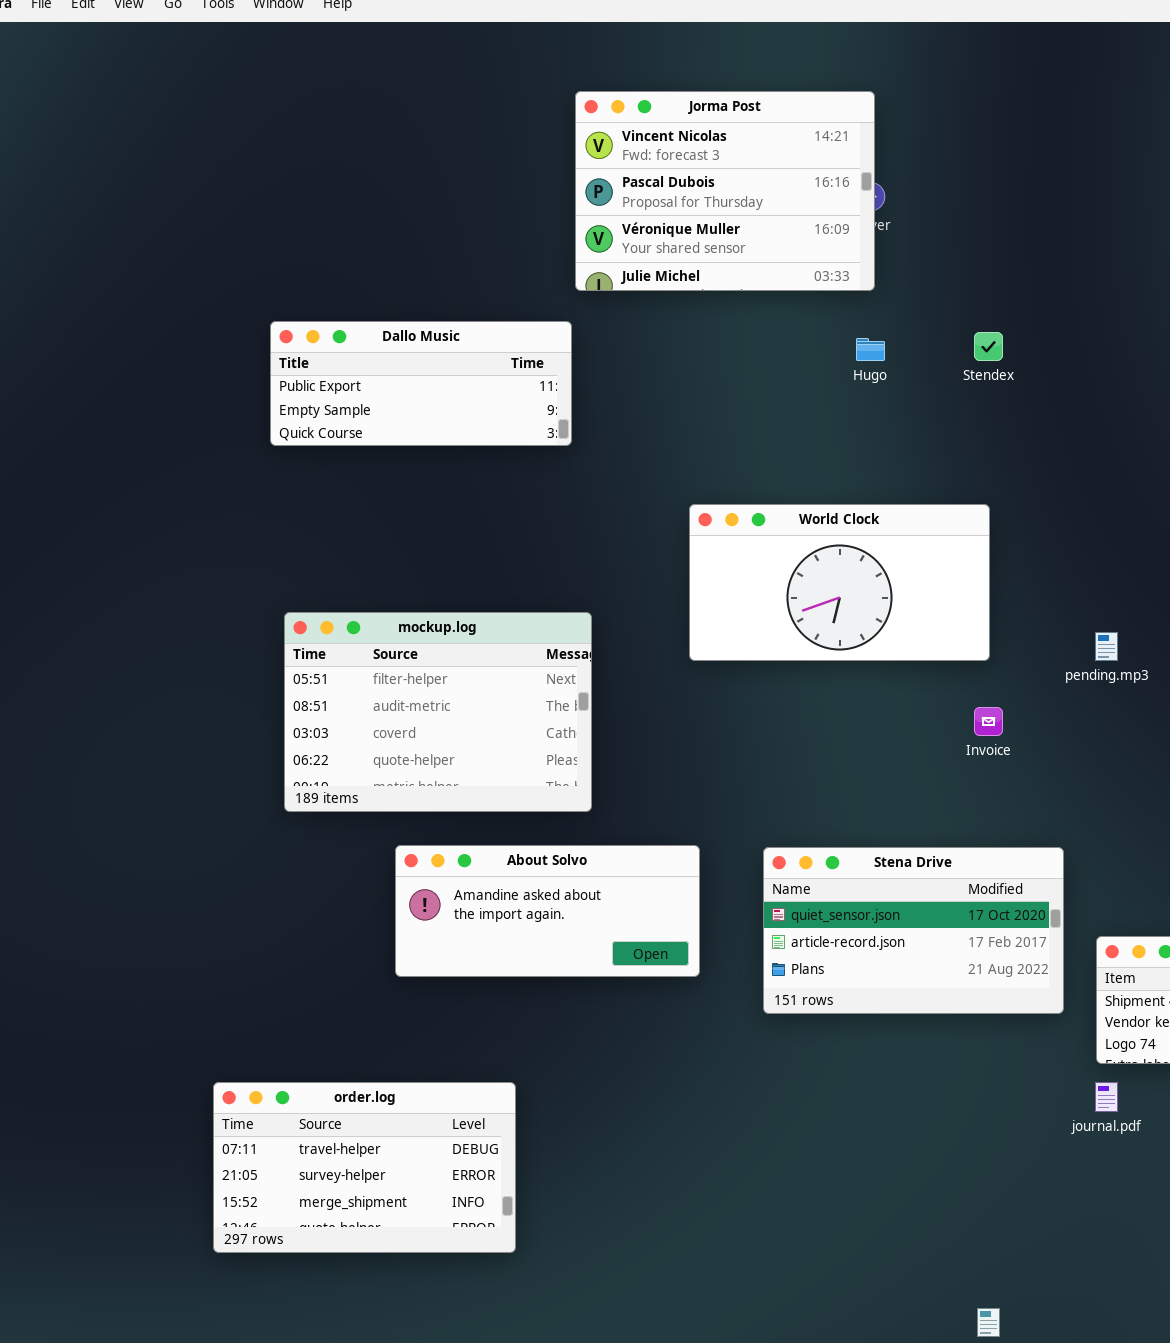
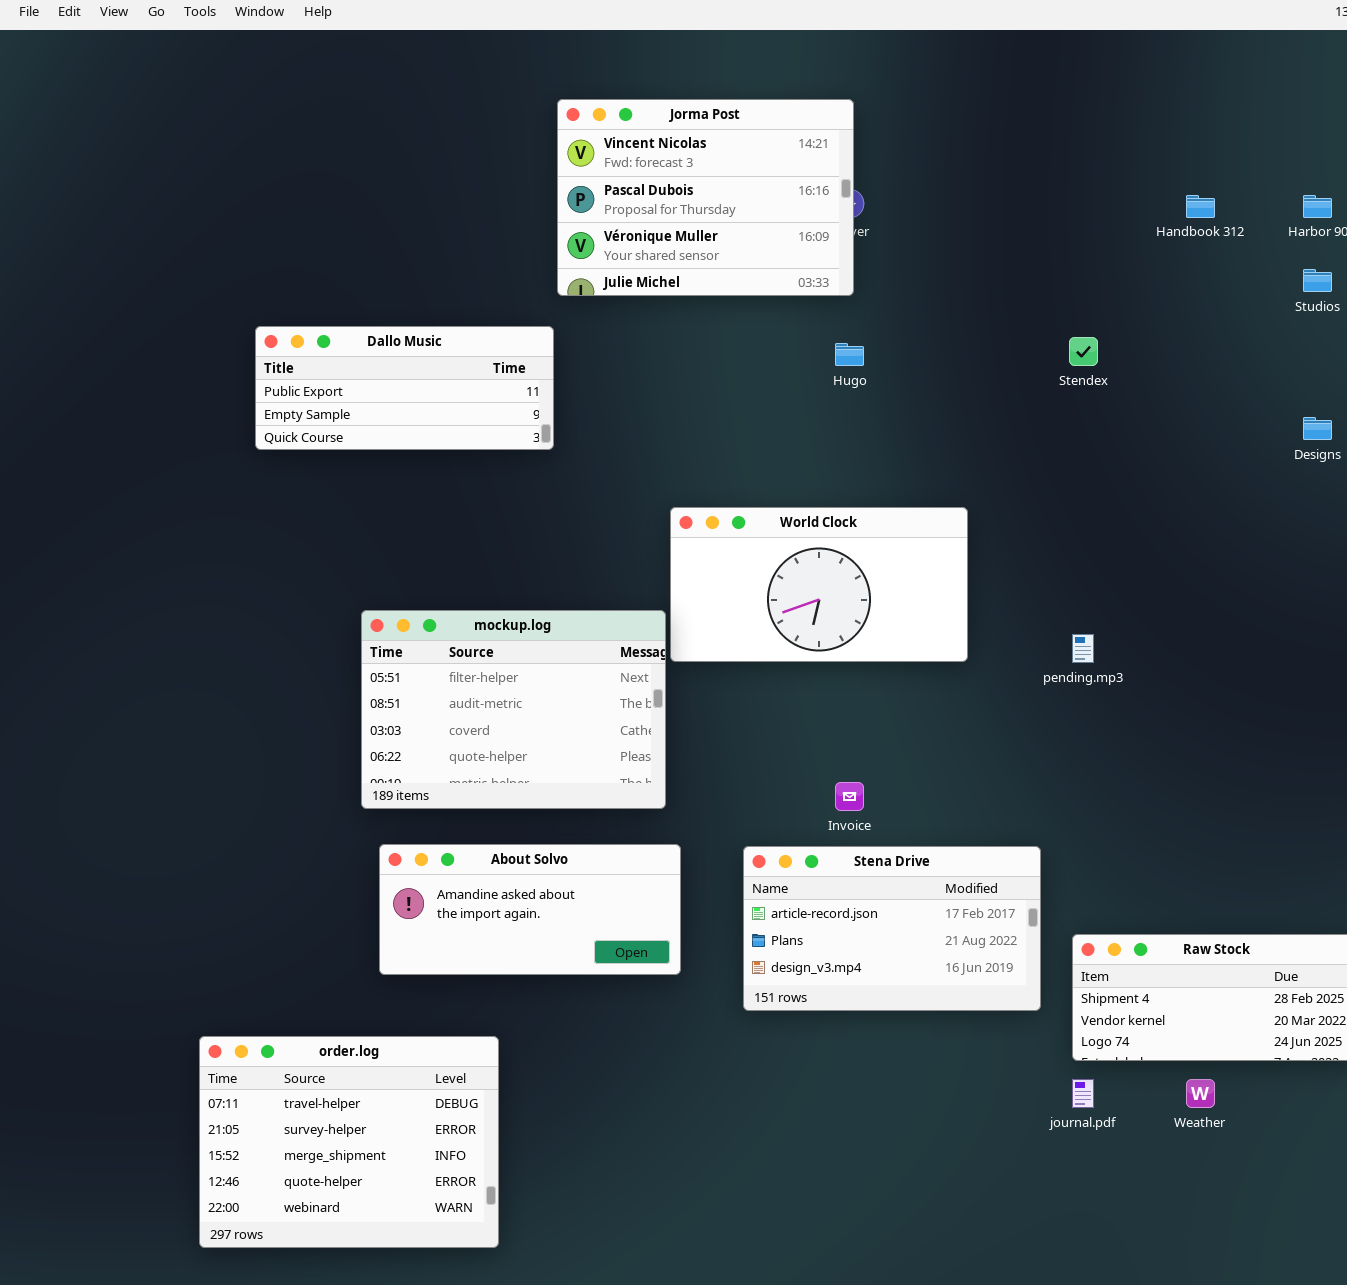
Stendex: [974,332,1003,361] -> [1069,337,1098,366], moved
mockup.log: [284,612,592,812] -> [361,610,666,809], moved
Invoice: [974,707,1003,736] -> [835,782,864,811], moved
Stena Drive: [763,847,1064,1014] -> [743,846,1041,1011], scrolled down 1 row
order.log: [213,1082,516,1253] -> [199,1036,499,1248], resized

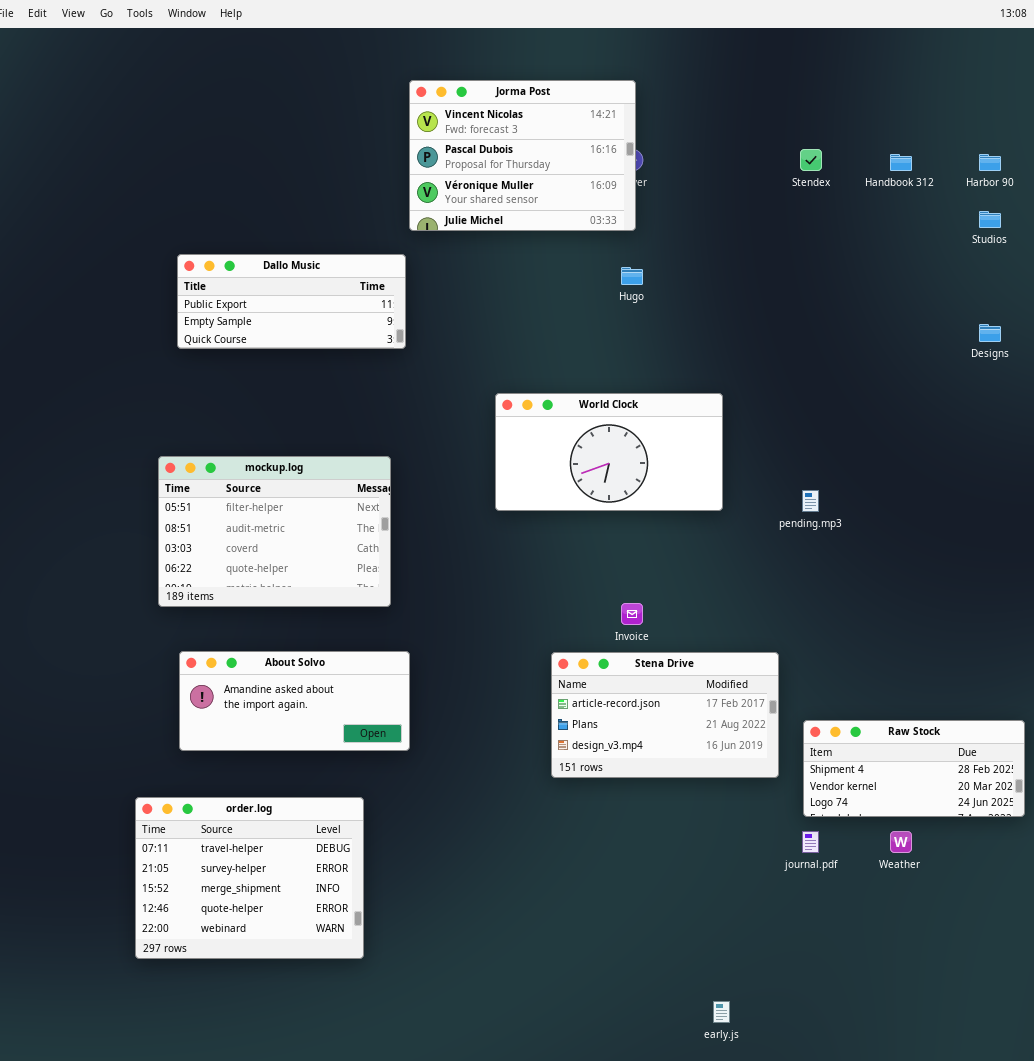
Stendex: [1069,337,1098,366] -> [800,149,822,171], moved
mockup.log: [361,610,666,809] -> [158,456,391,607], moved
About Solvo: [379,844,681,975] -> [179,651,410,751], moved

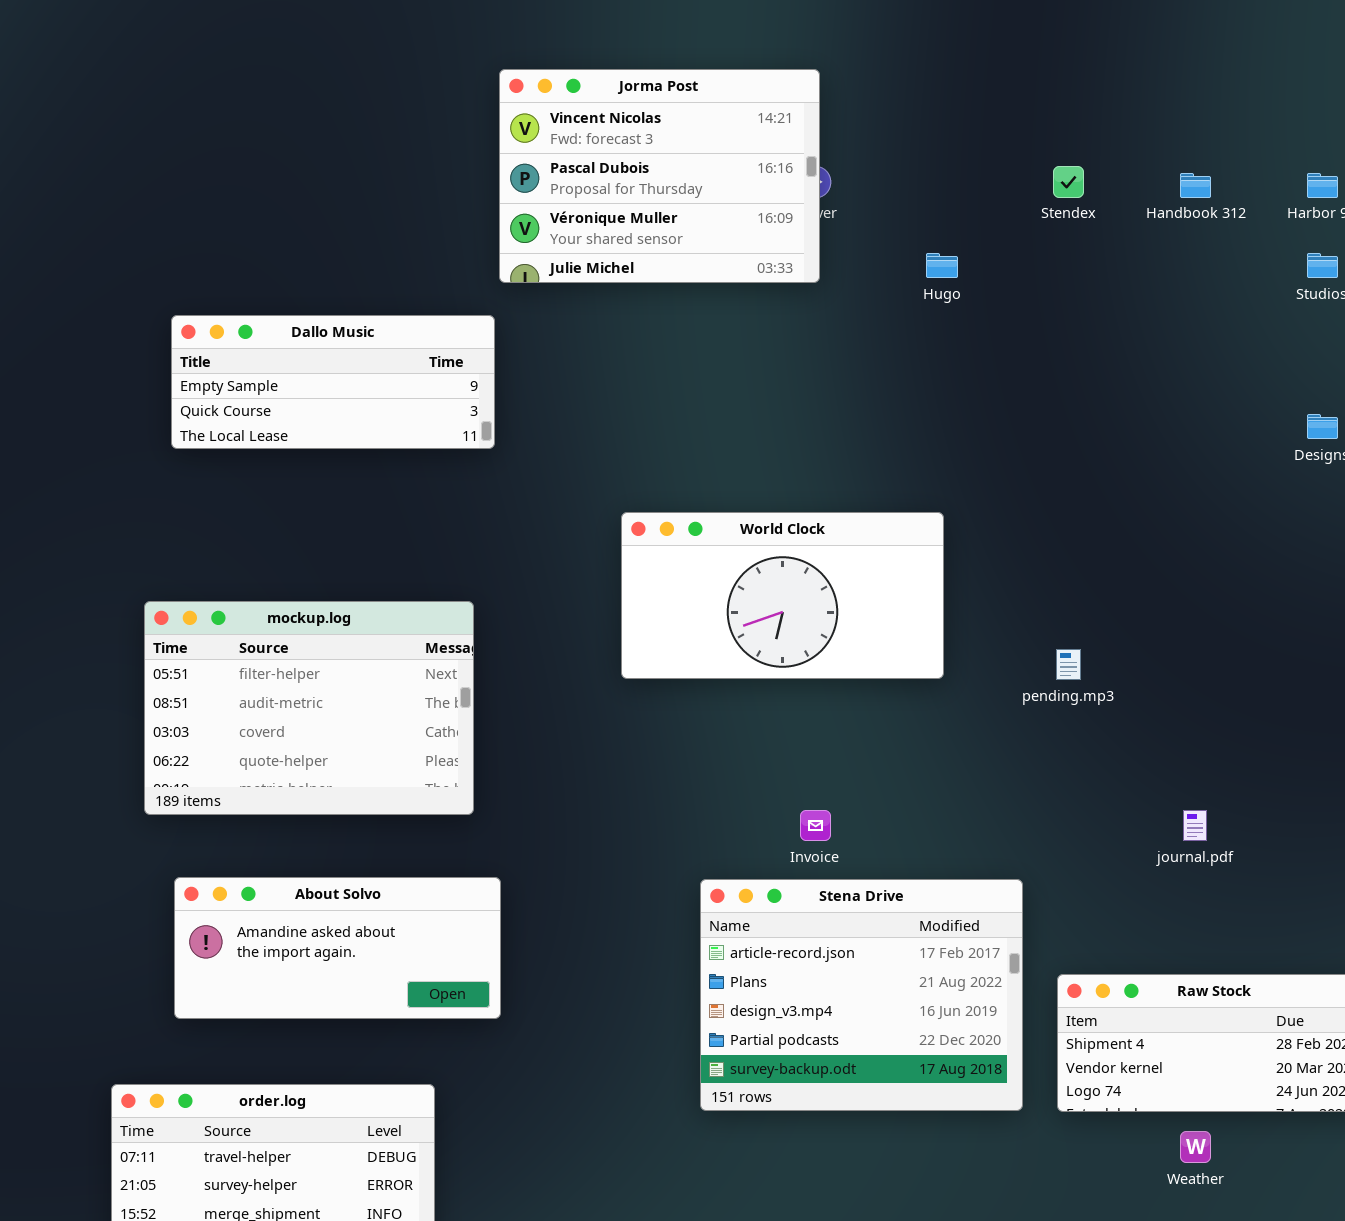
Dallo Music: [177,254,406,349] -> [171,315,495,449], scrolled down 1 row
Hugo: [621,267,643,285] -> [926,253,958,278], moved
Stena Drive: [551,652,779,778] -> [700,879,1023,1111], resized
journal.pdf: [802,831,819,853] -> [1183,810,1207,841], moved

